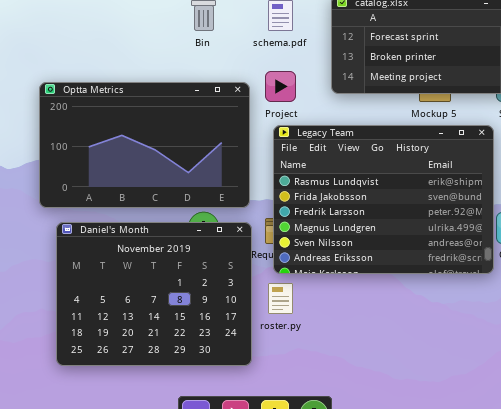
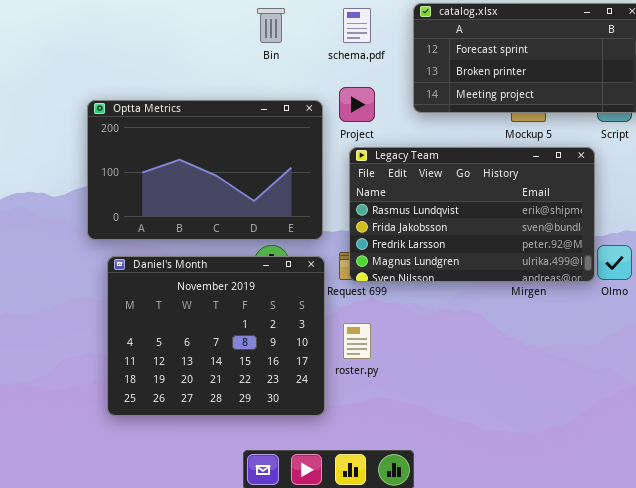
Legacy Team: [273,125,494,274] -> [349,147,595,282], resized

